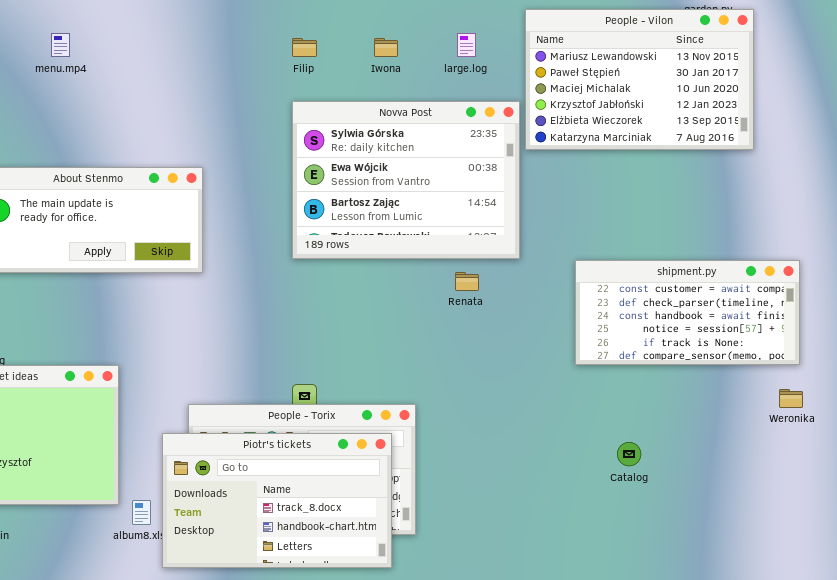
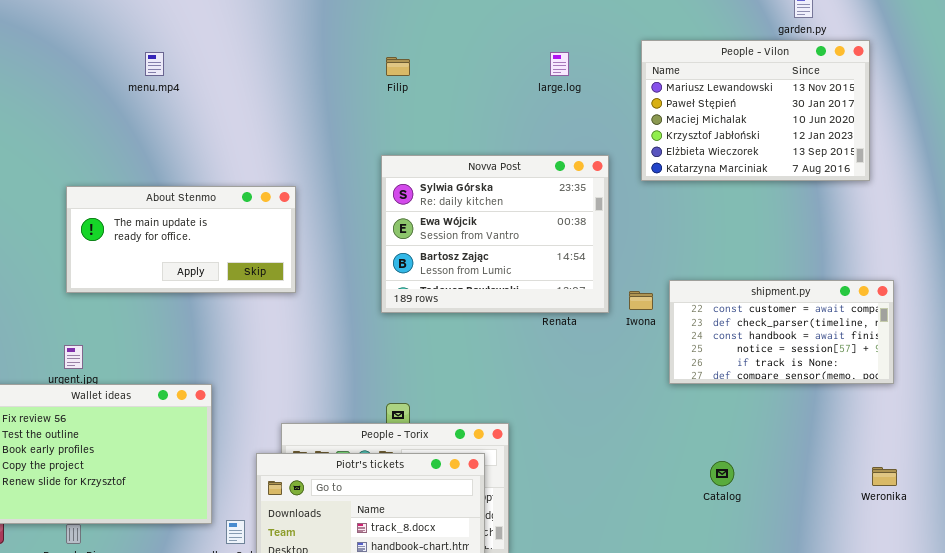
People - Vilon: [525,9,754,150] -> [641,40,870,181], moved
Iwona: [374,38,398,57] -> [629,291,653,310], moved
Novva Post: [292,101,520,259] -> [381,155,609,313], moved
Weronika: [779,389,803,408] -> [872,467,897,486], moved

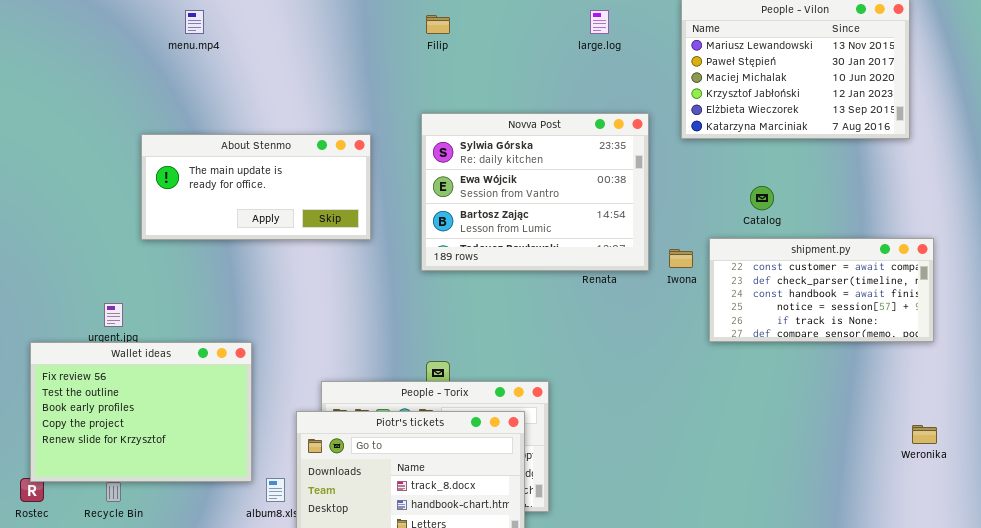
About Stenmo: [66,186,296,293] -> [141,134,371,240], moved
Catalog: [710,461,734,486] -> [750,186,774,210], moved

